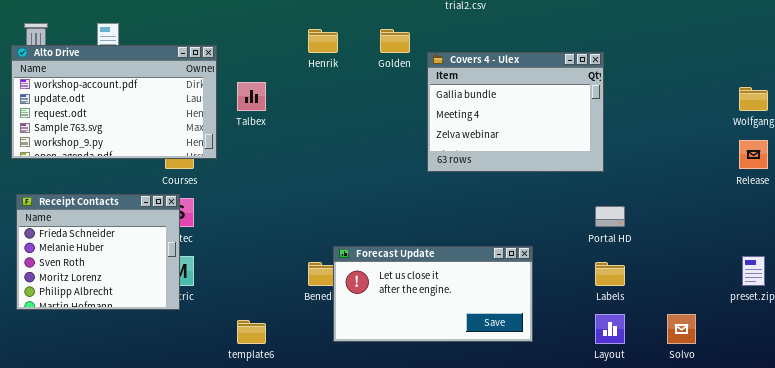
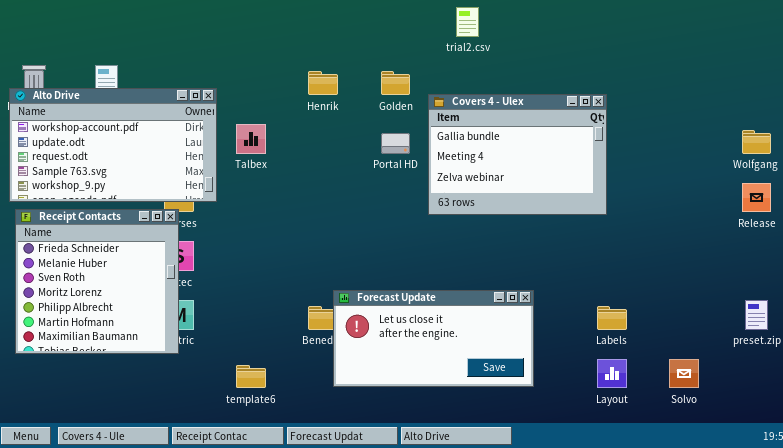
Receipt Contacts: [16,194,180,310] -> [15,209,179,354], resized
Portal HD: [595,206,625,227] -> [381,133,410,154], moved

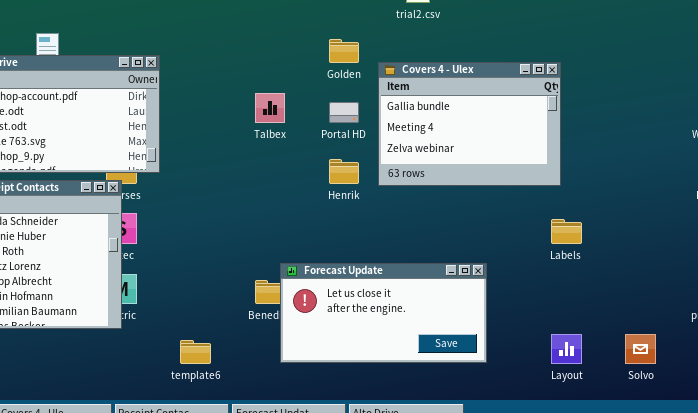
Henrik: [308,71,338,95] -> [329,159,359,184], moved
Talbex: [236,124,266,154] -> [255,93,285,123], moved
Labels: [597,306,627,330] -> [551,219,582,244], moved

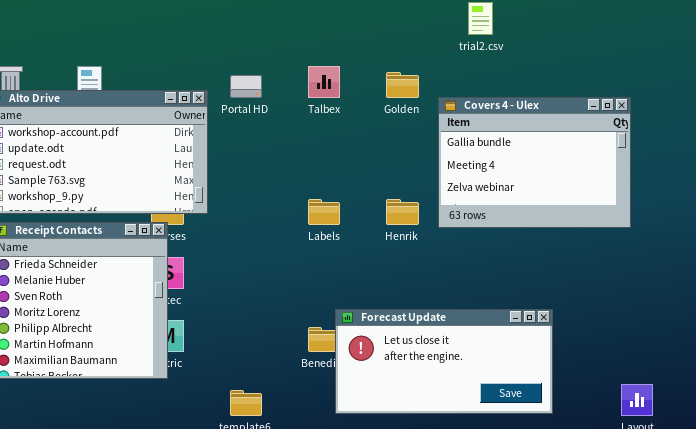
Talbex: [255,93,285,123] -> [308,66,340,98], moved
Portal HD: [329,102,359,123] -> [230,75,262,98], moved
Labels: [551,219,582,244] -> [308,199,340,225], moved

